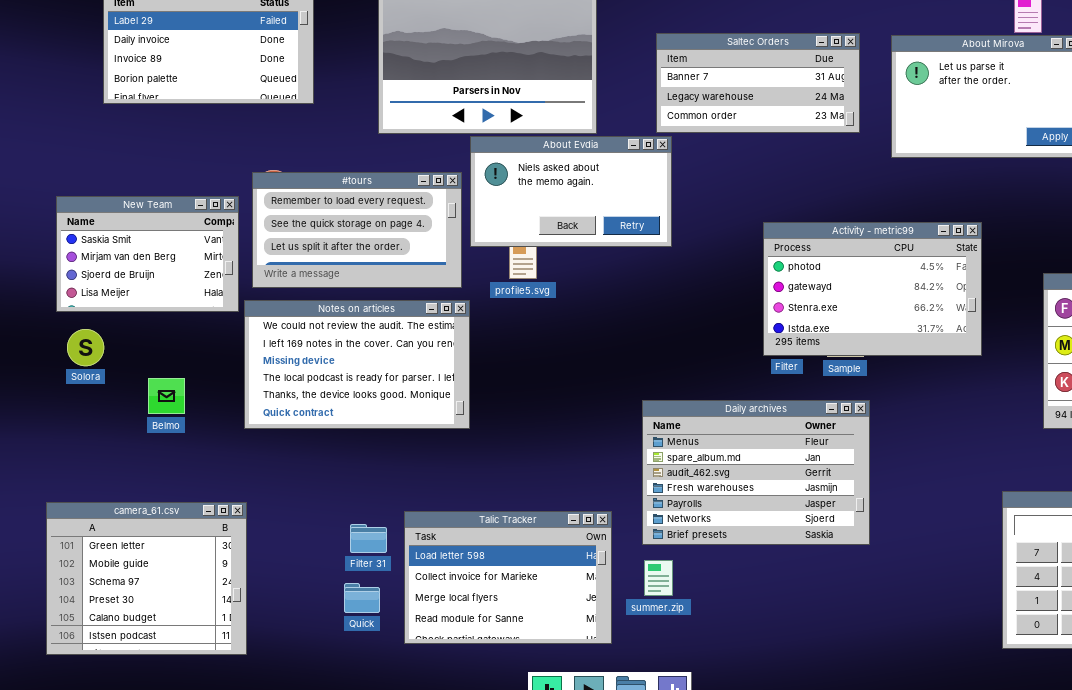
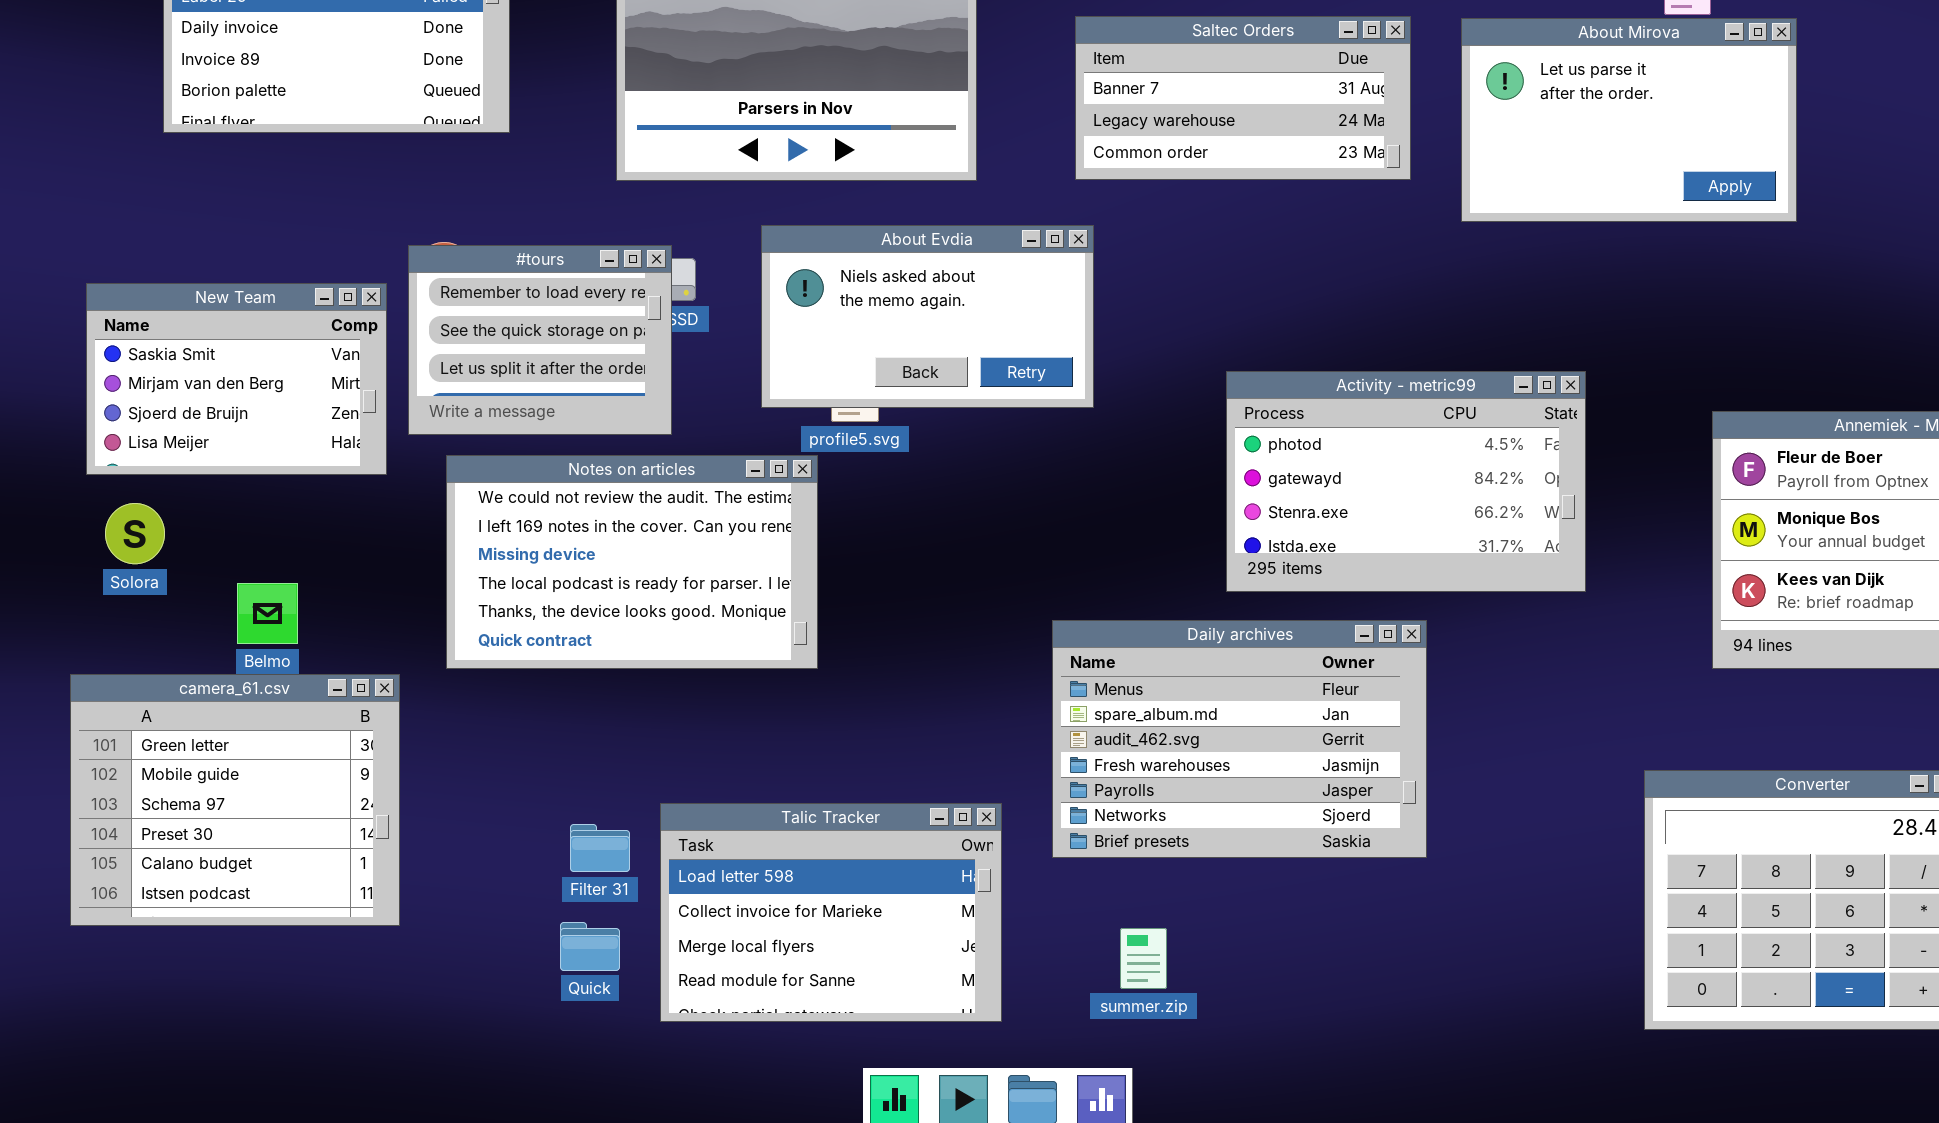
About Evdia: [470,136,672,247] -> [761,225,1094,408], moved
#tours: [252,172,462,288] -> [408,245,672,435], resized
Activity - metric99: [763,222,982,356] -> [1226,371,1586,592], moved
Notes on articles: [244,300,470,429] -> [446,455,818,669], moved
camera_61.csv: [46,502,247,655] -> [70,674,400,926], moved
summer.zip: [644,560,673,596] -> [1120,928,1167,989], moved

